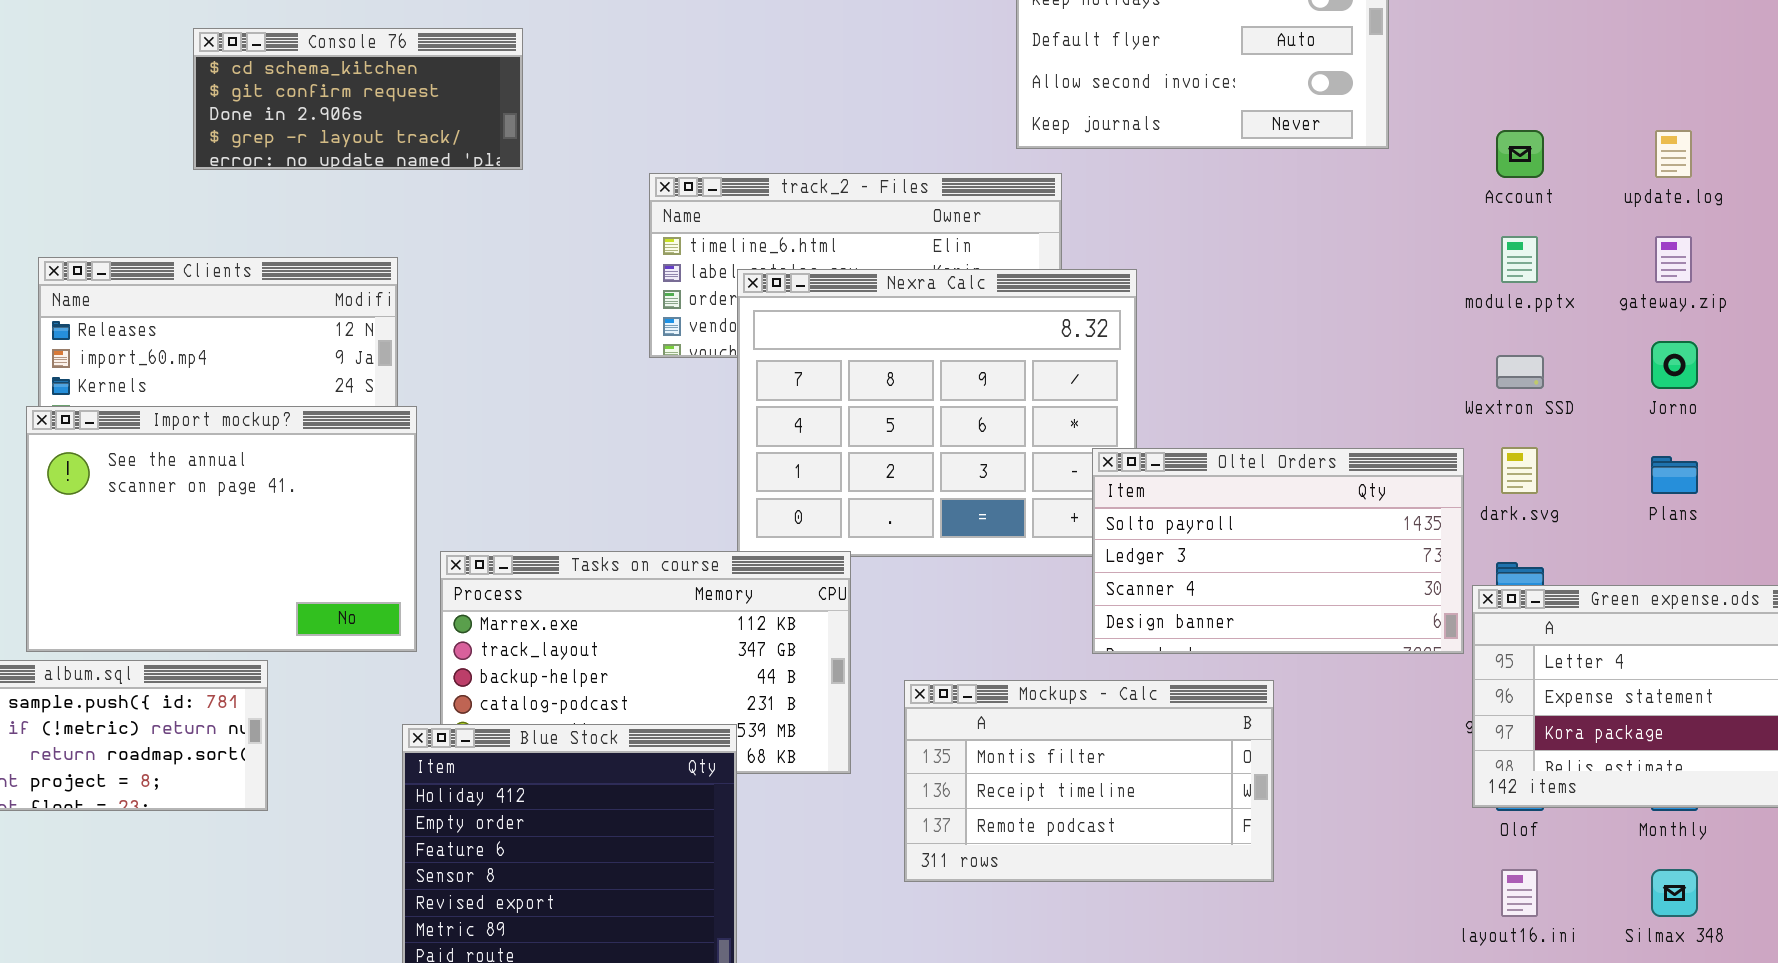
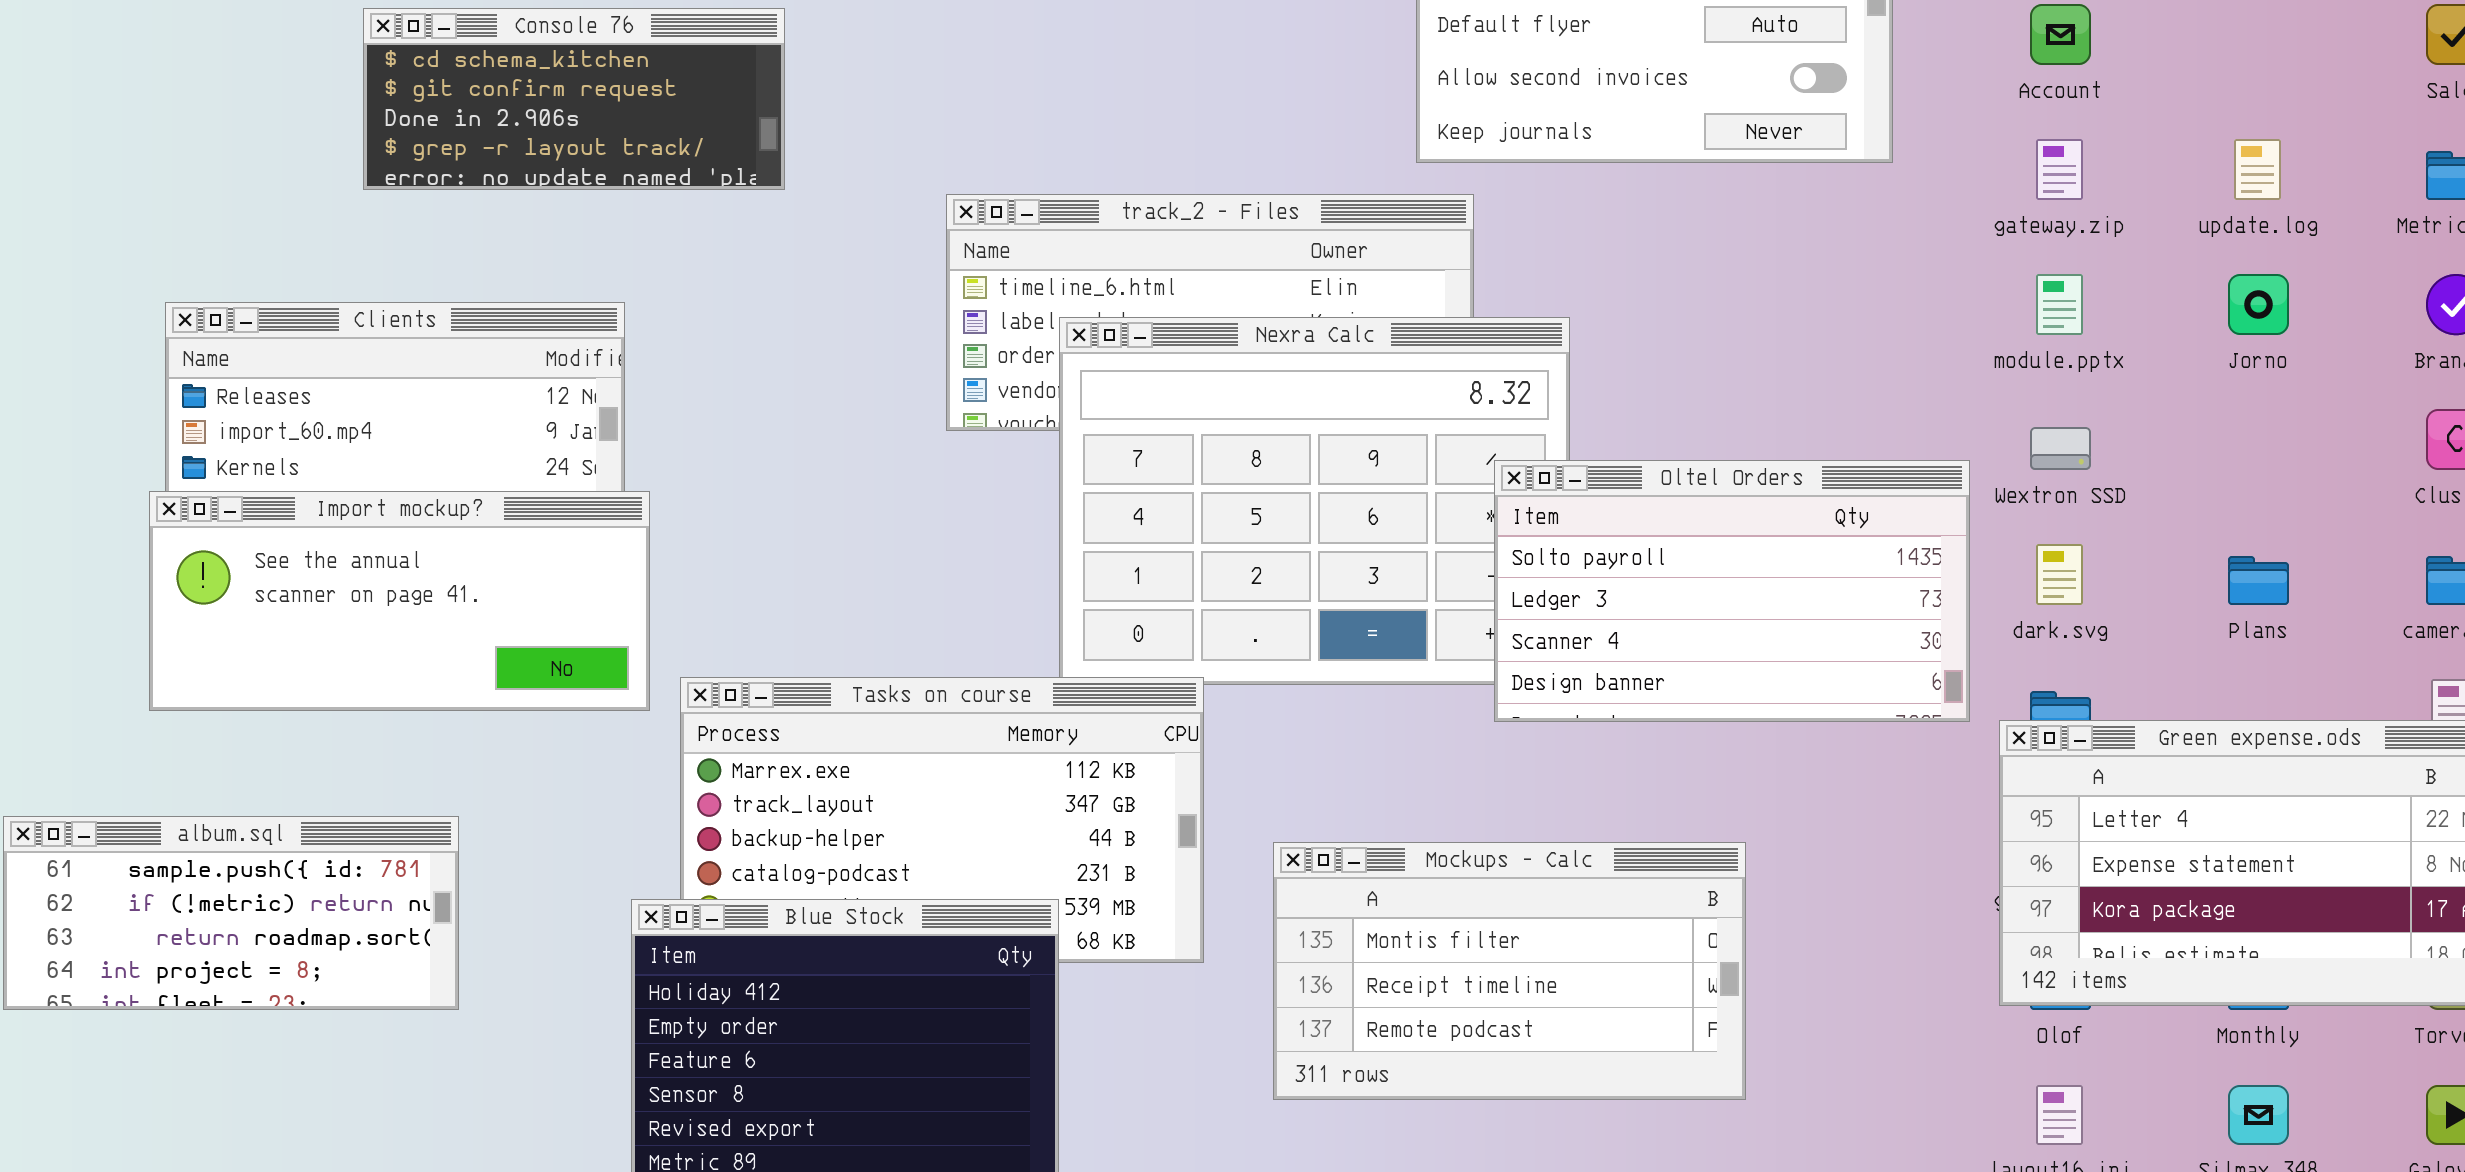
Account: [1496,130,1544,178] -> [2030,4,2091,65], moved
gateway.zip: [1655,236,1692,283] -> [2036,139,2083,200], moved
Jorno: [1651,341,1698,389] -> [2228,274,2289,335], moved
Import mockup?: [26,406,417,652] -> [149,491,650,711], resized
Oltel Orders: [1092,448,1464,654] -> [1494,460,1970,722], moved

